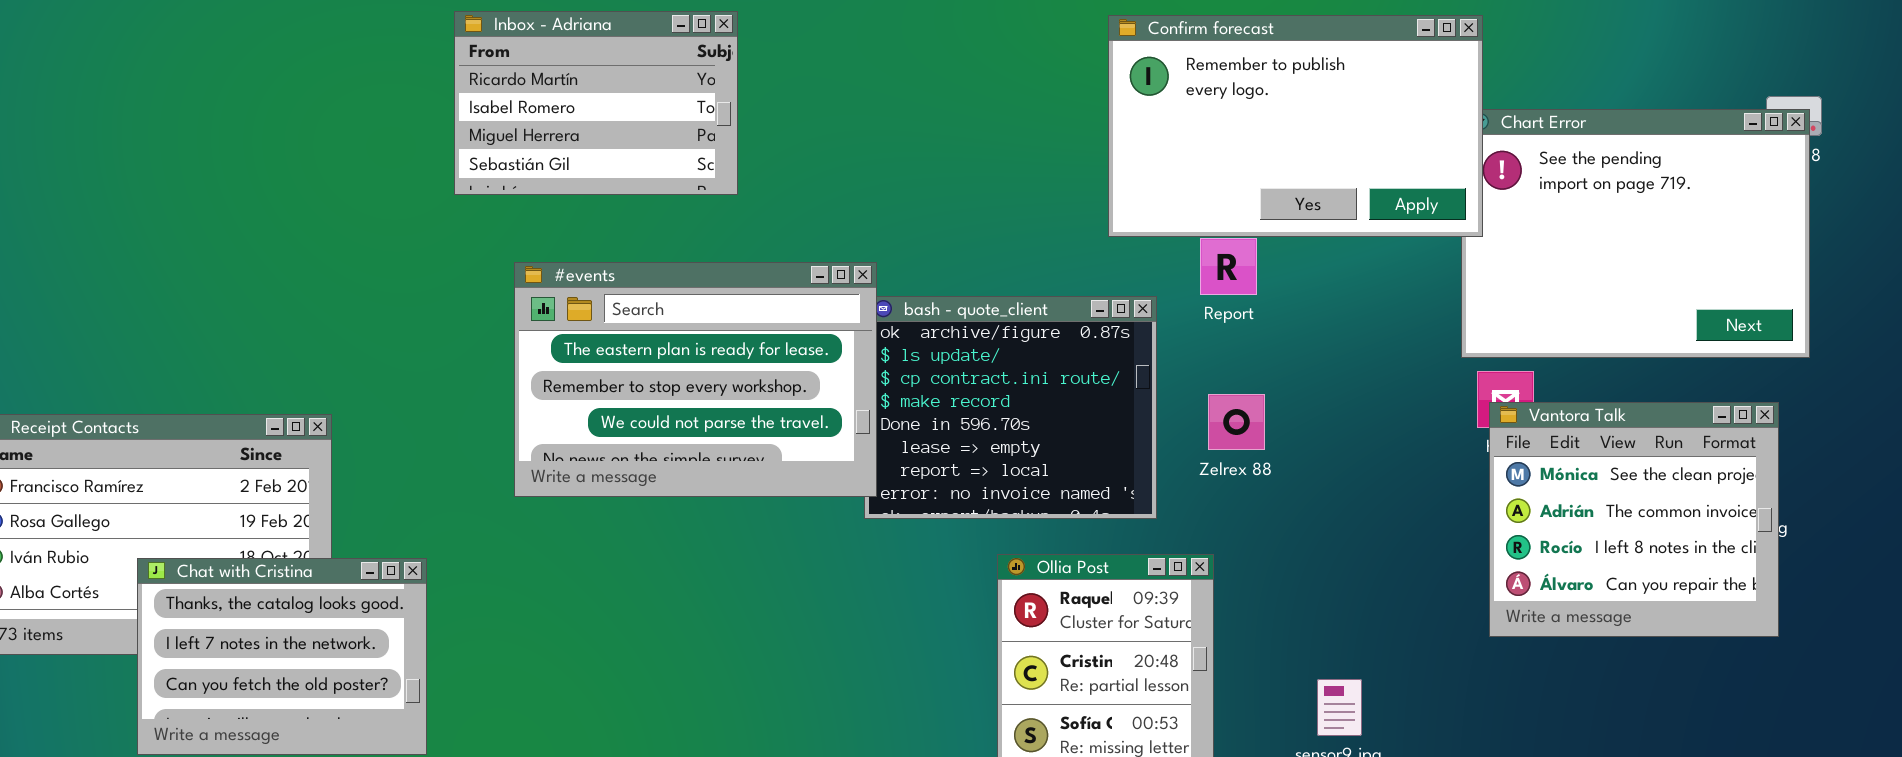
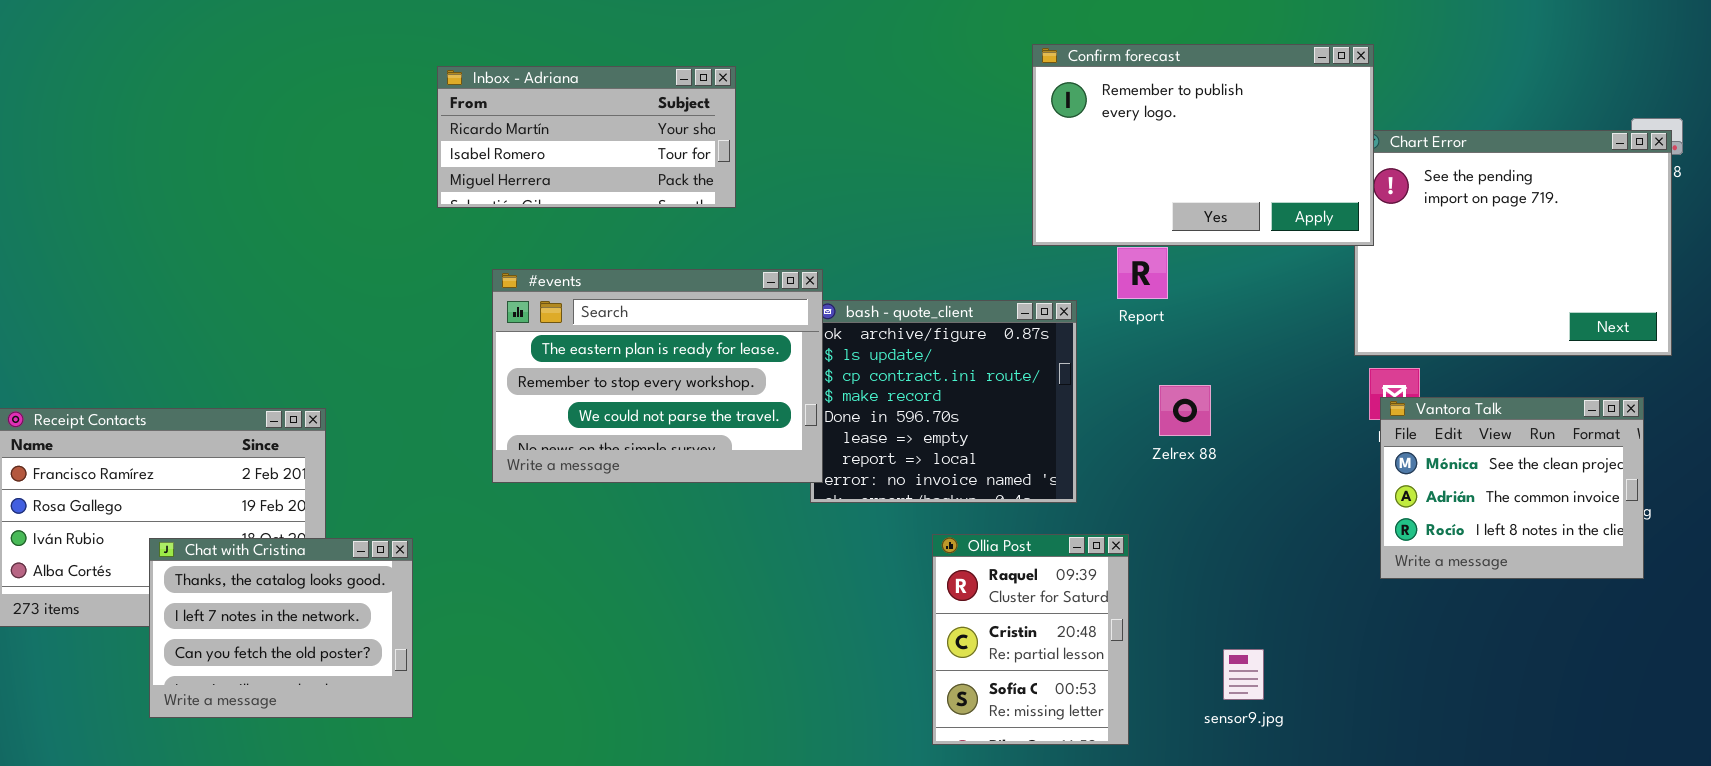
Inbox - Adriana: [454,11,738,195] -> [437,66,736,208], resized
Zelrex 88: [1208,394,1265,450] -> [1159,385,1211,436], moved
Vantora Talk: [1489,402,1779,637] -> [1380,397,1644,579], resized

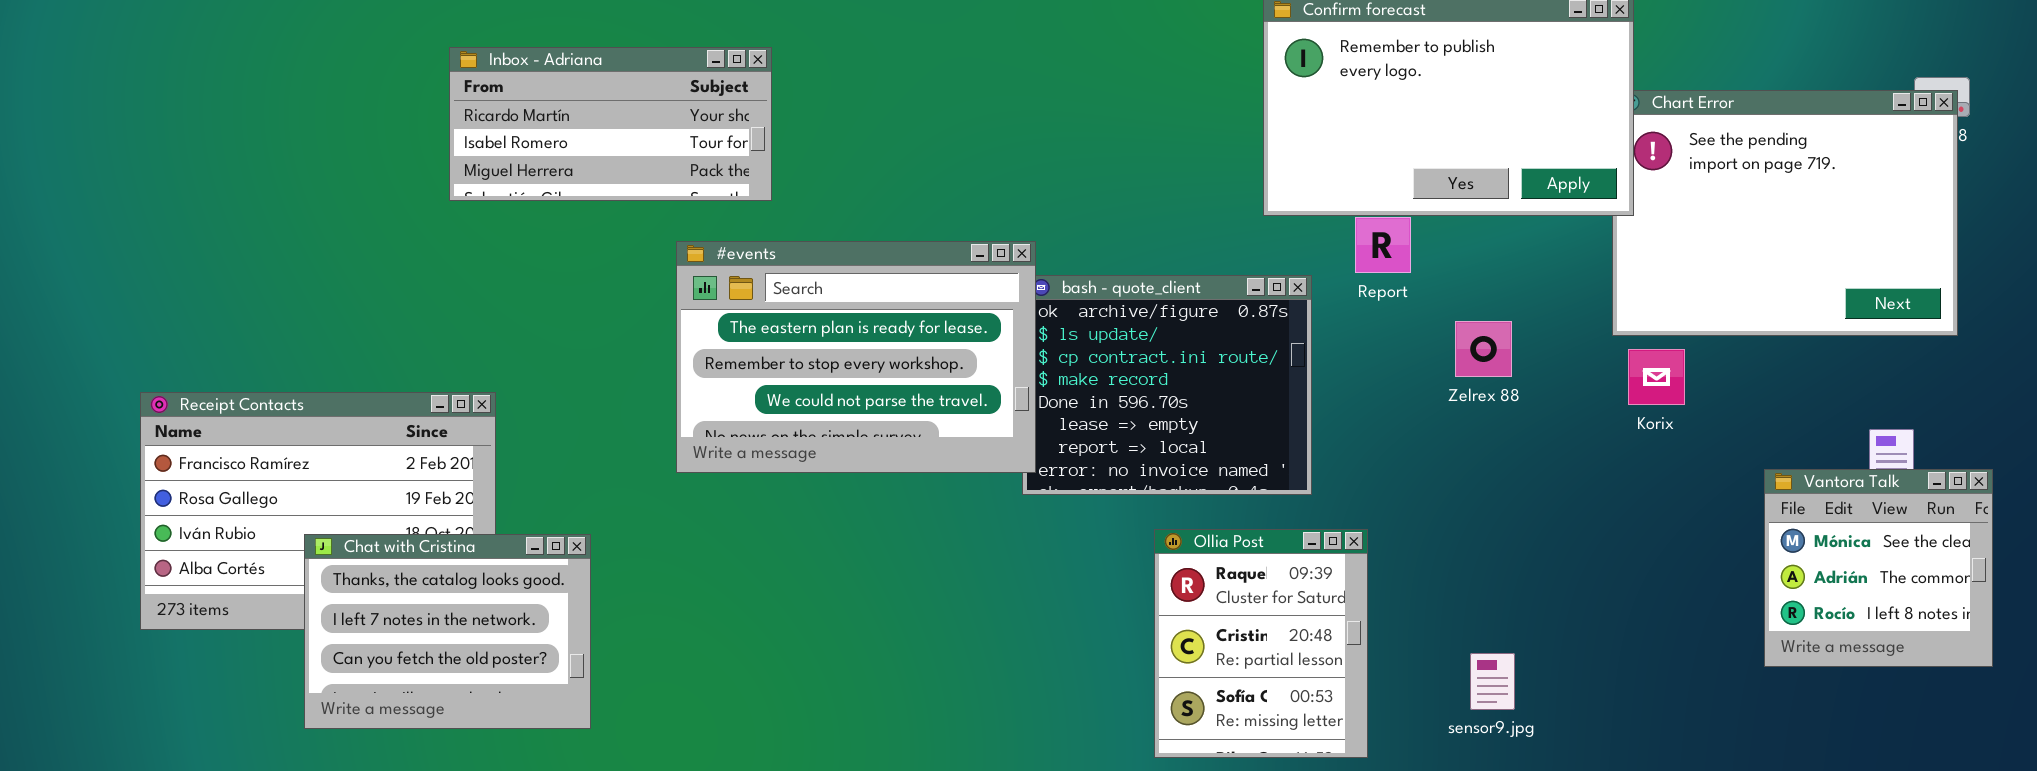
Inbox - Adriana: [437,66,736,208] -> [449,47,772,201], moved
Zelrex 88: [1159,385,1211,436] -> [1455,321,1512,377], moved
Vantora Talk: [1380,397,1644,579] -> [1764,469,1993,667], moved, resized

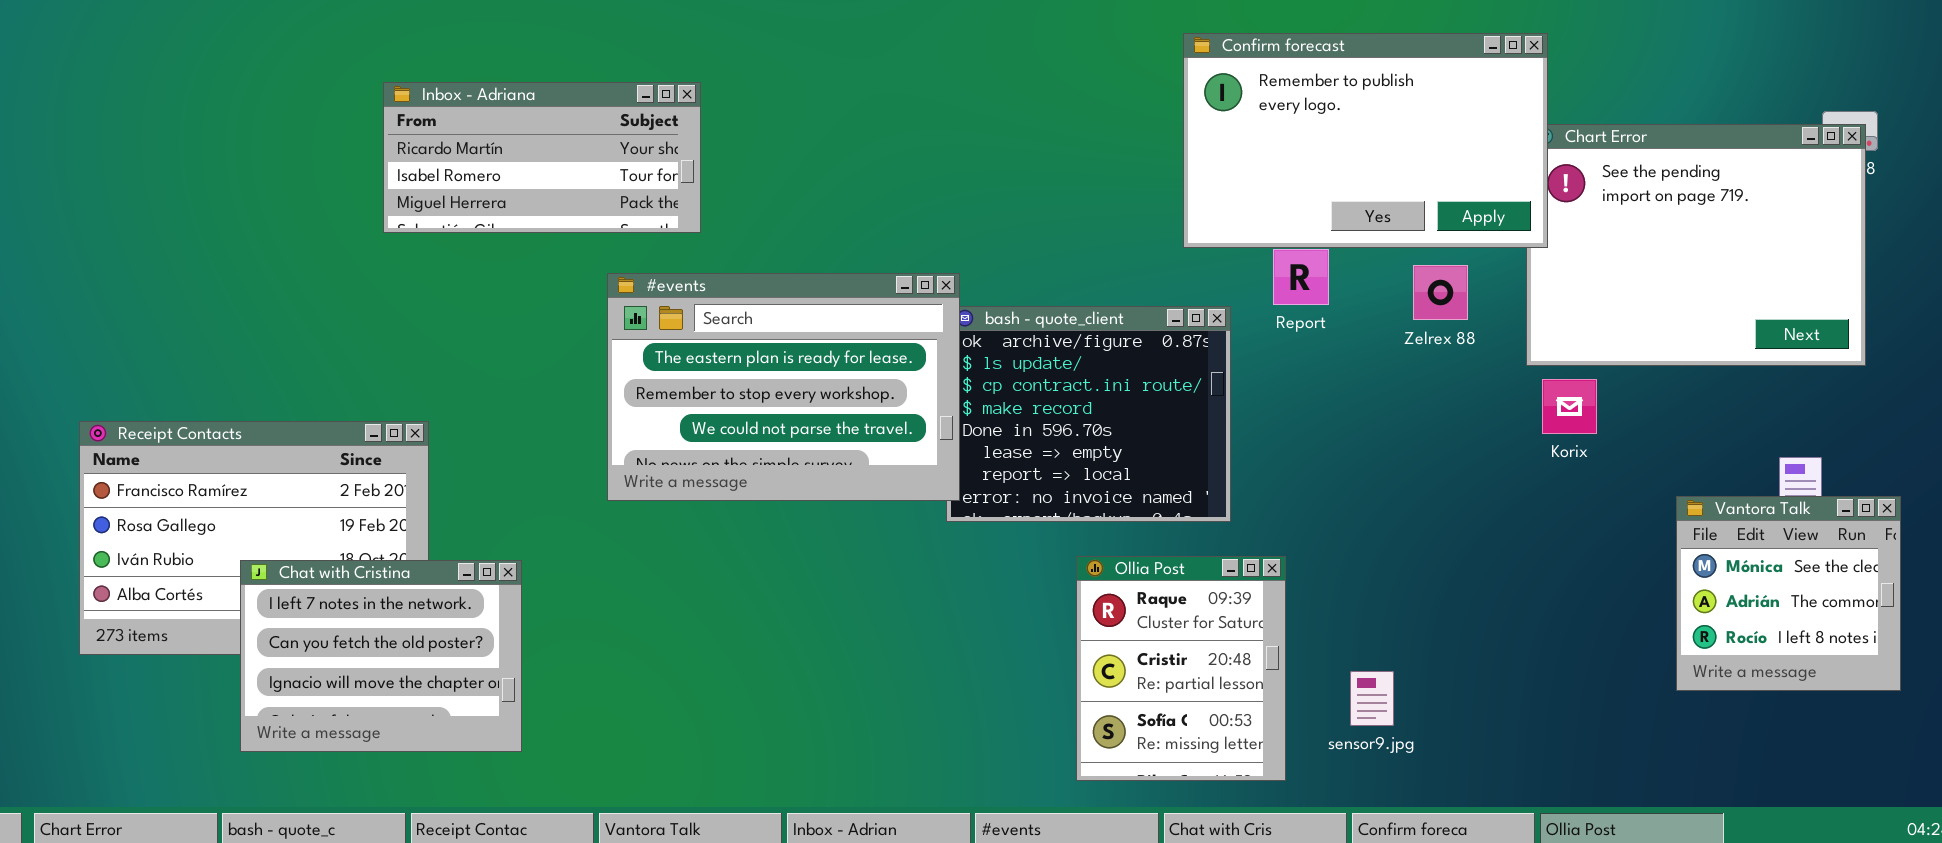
Zelrex 88: [1455,321,1512,377] -> [1413,265,1468,320], moved
Chat with Cristina: [304,534,591,729] -> [240,560,522,752], scrolled down 1 row
sensor9.jpg: [1470,653,1515,710] -> [1350,671,1394,726], moved

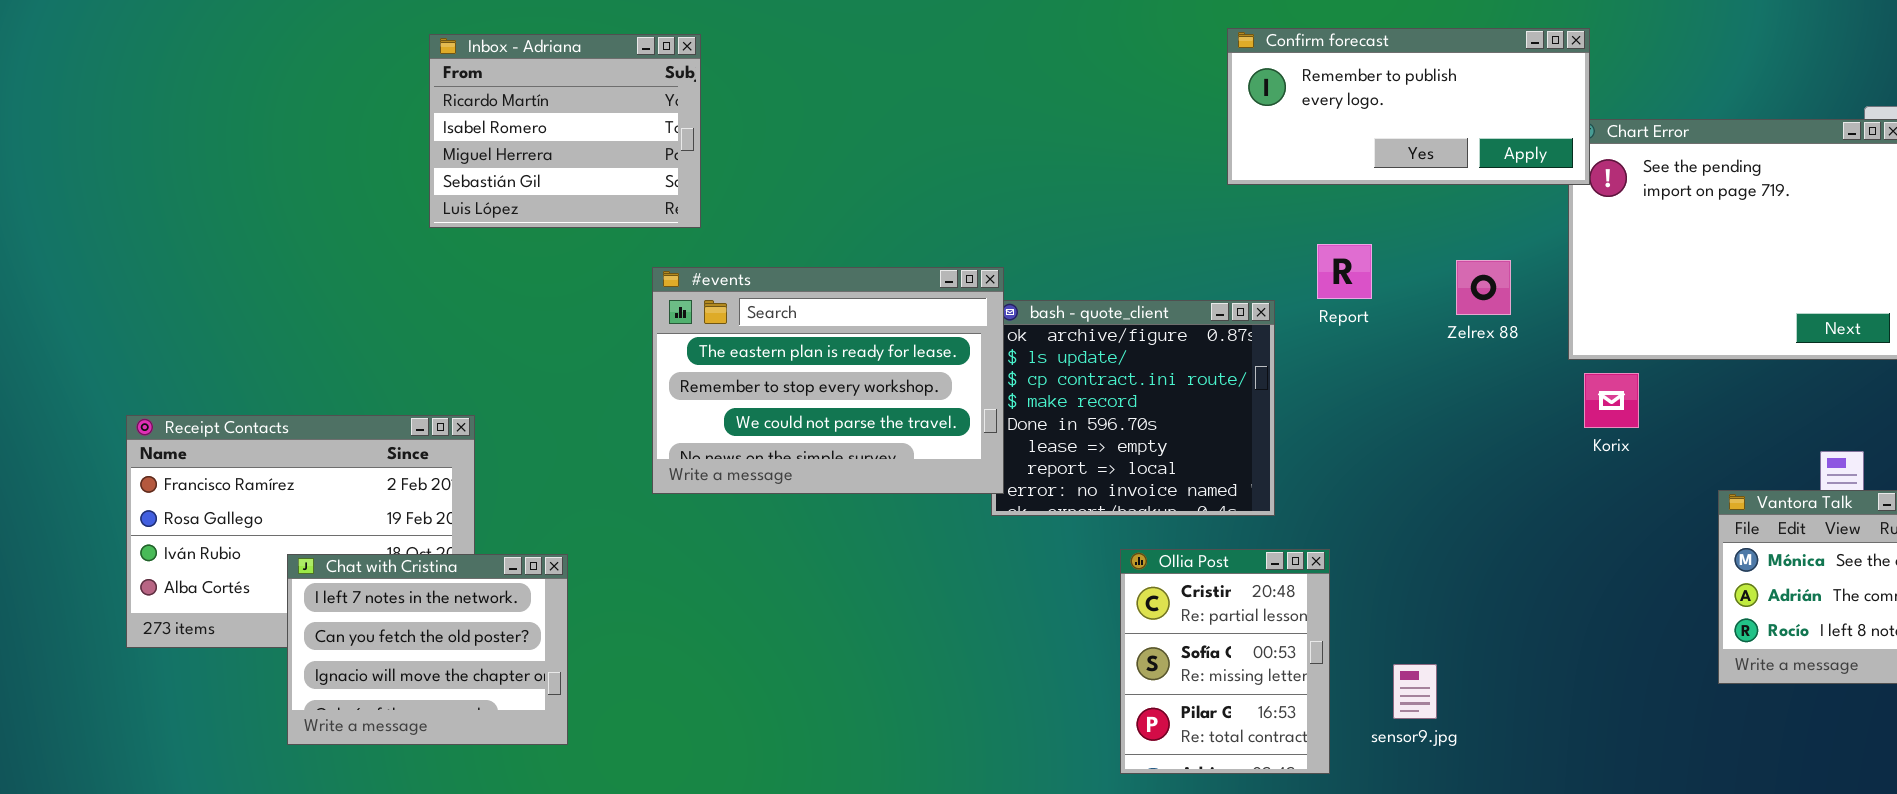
Confirm forecast: [1183,33,1548,248] -> [1227,28,1590,185], resized
Inbox - Adriana: [383,82,701,233] -> [429,34,701,228], resized
Ollia Post: [1076,556,1286,781] -> [1120,549,1330,774], scrolled down 1 row

